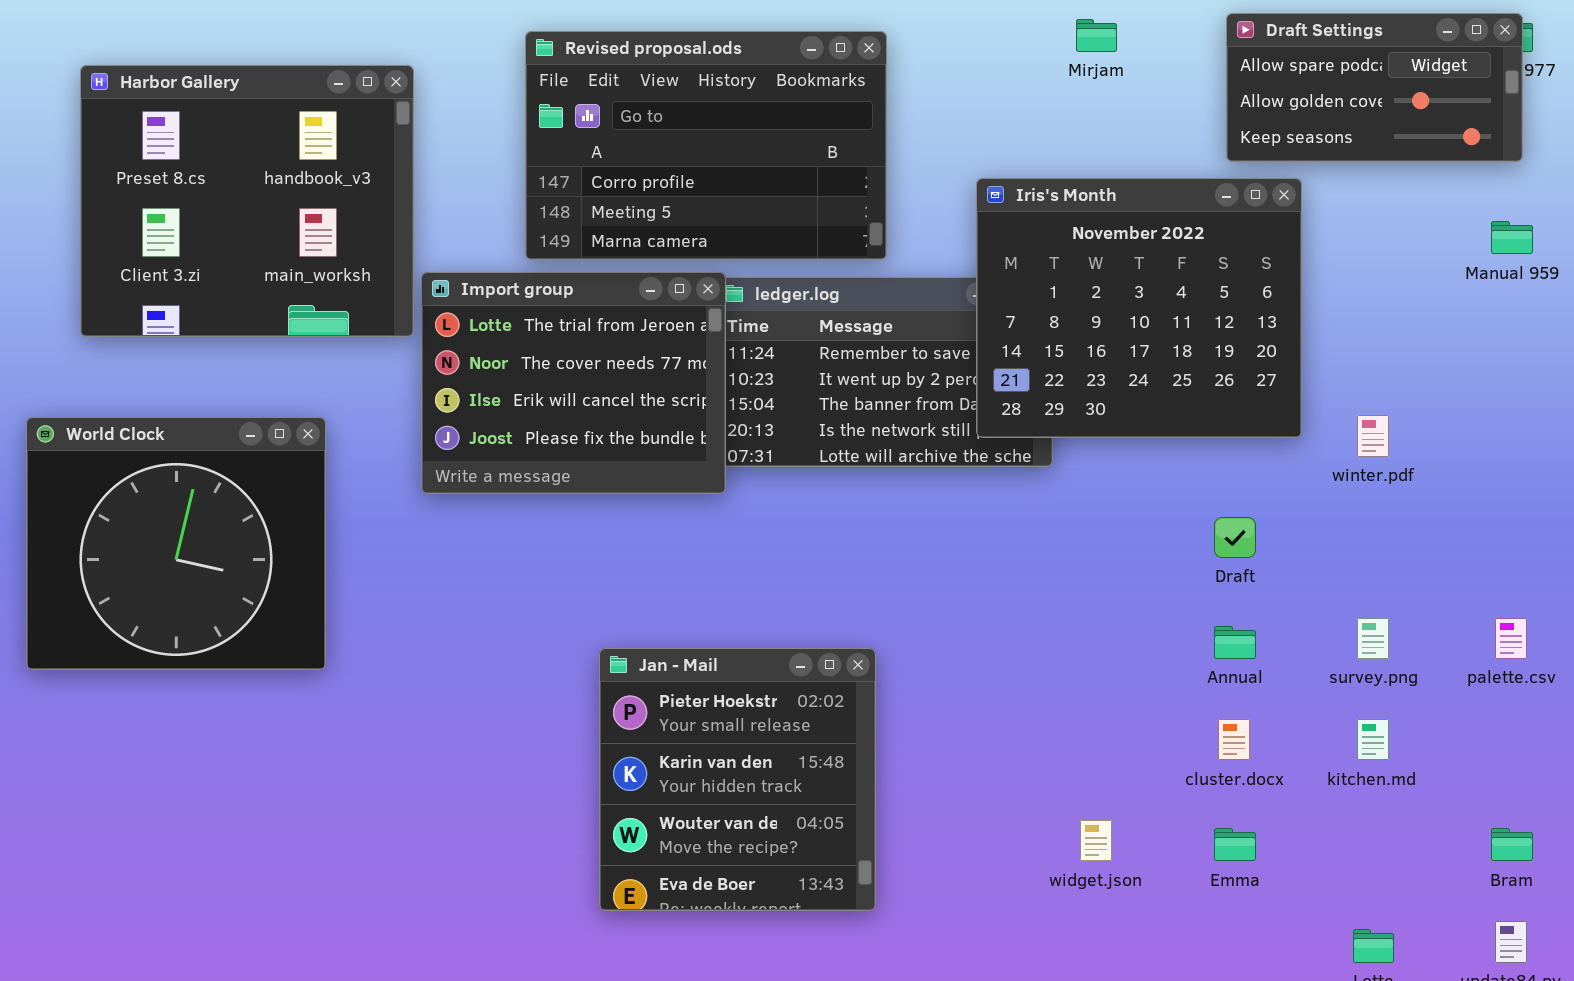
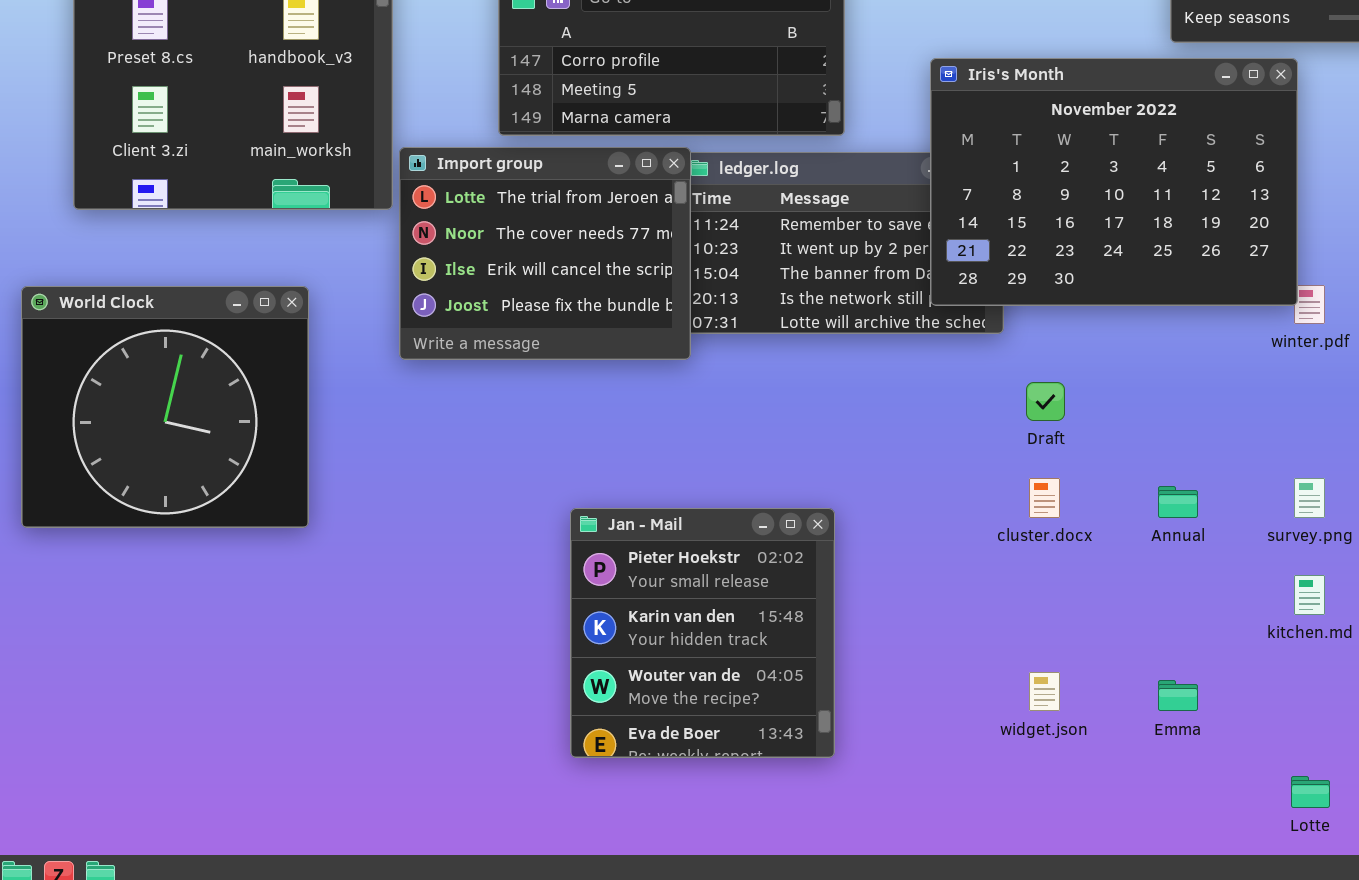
Iris's Month: [976,178,1302,438] -> [930,58,1298,306], resized
Draft: [1214,517,1256,558] -> [1026,382,1065,421], moved
cluster.docx: [1218,719,1250,760] -> [1029,478,1060,518], moved

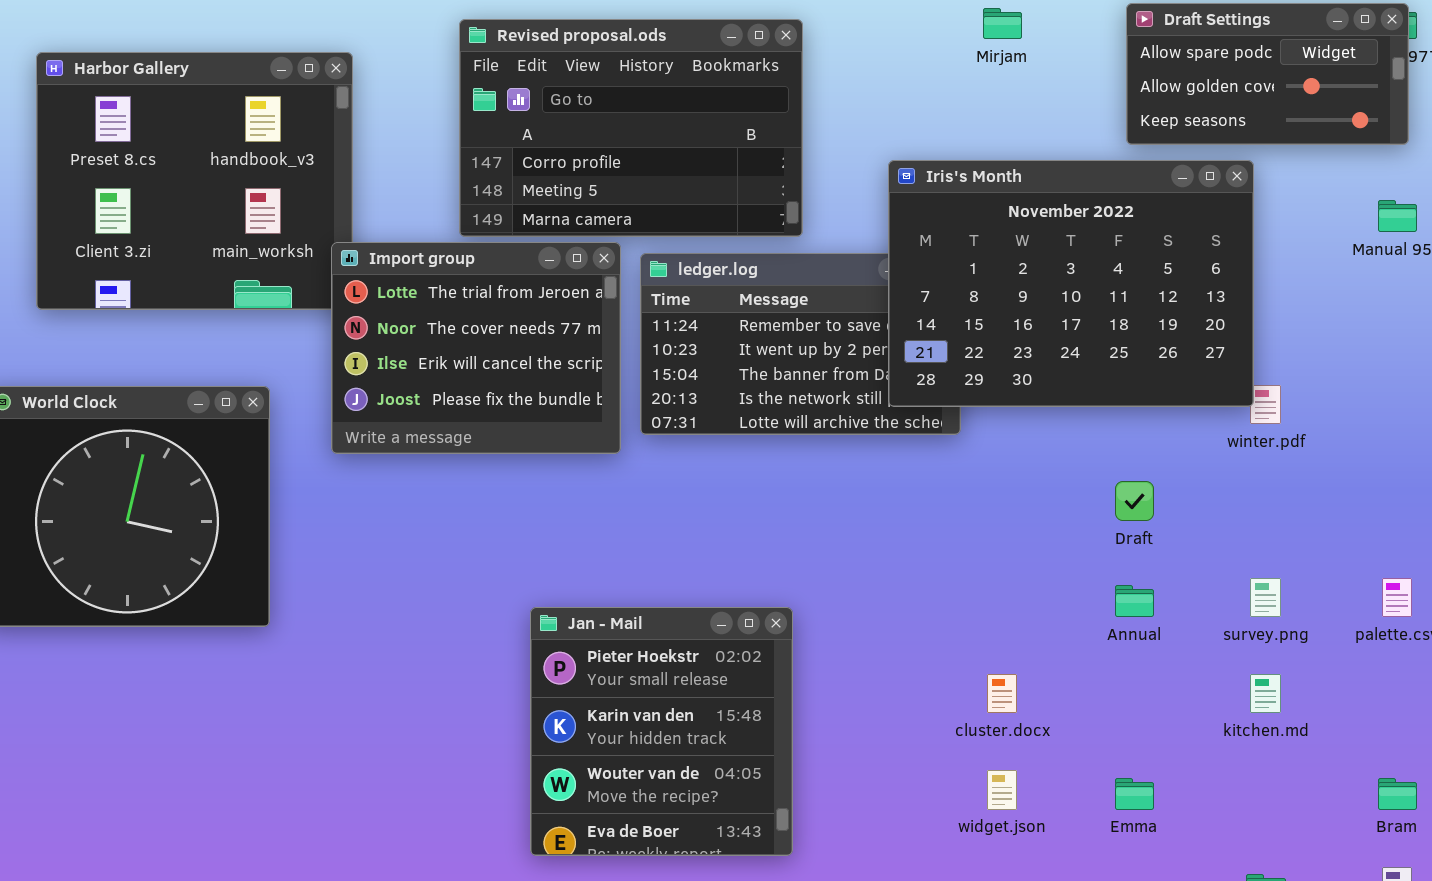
Import group: [399,147,691,360] -> [331,242,621,454], moved
Draft: [1026,382,1065,421] -> [1115,481,1154,521], moved
cluster.docx: [1029,478,1060,518] -> [987,674,1017,713], moved

